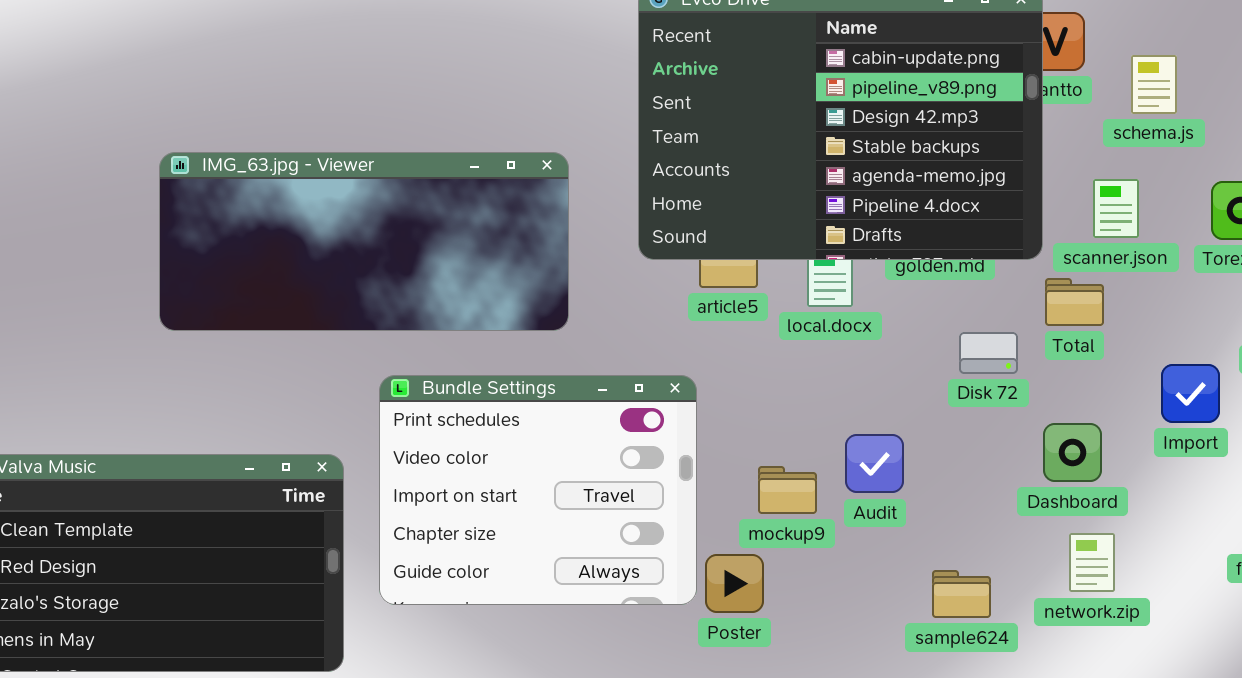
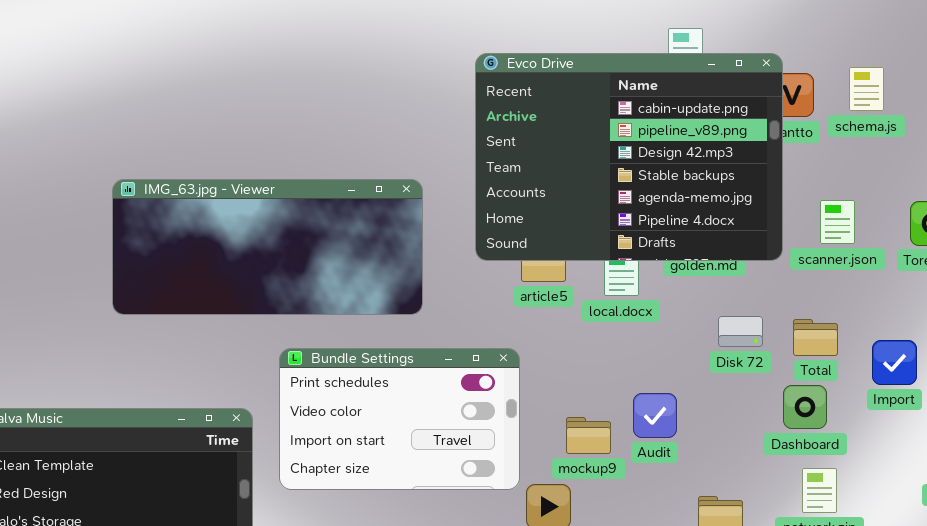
schema.js: [1131,55,1177,114] -> [849,67,884,111], moved
Total: [1045,278,1104,326] -> [793,319,838,356], moved
Bundle Settings: [379,375,697,605] -> [279,348,520,490], resized

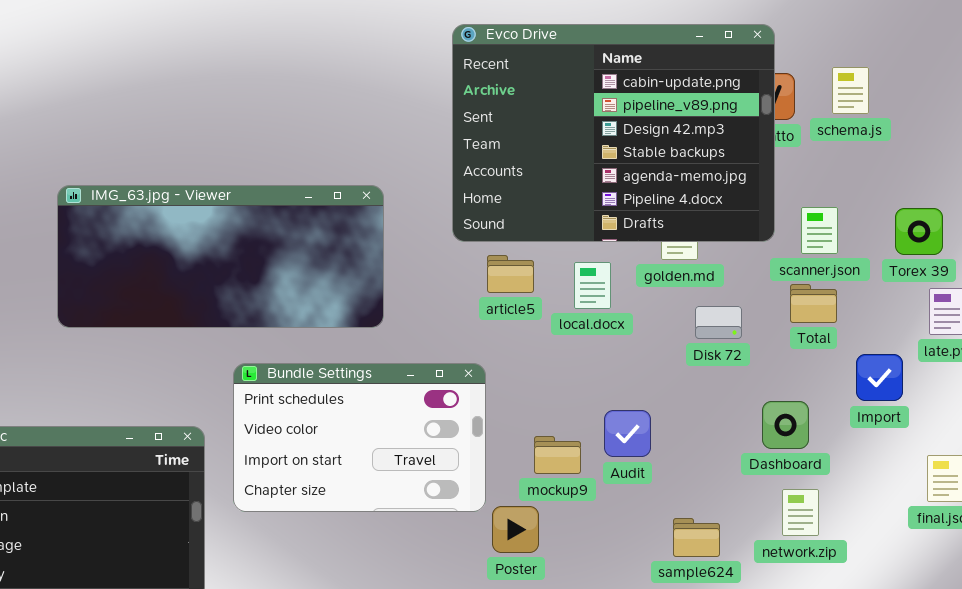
Evco Drive: [475,53,783,261] -> [452,24,775,242], moved
Disk 72: [718,316,763,347] -> [695,306,742,339], moved
Total: [793,319,838,356] -> [790,284,837,323], moved

